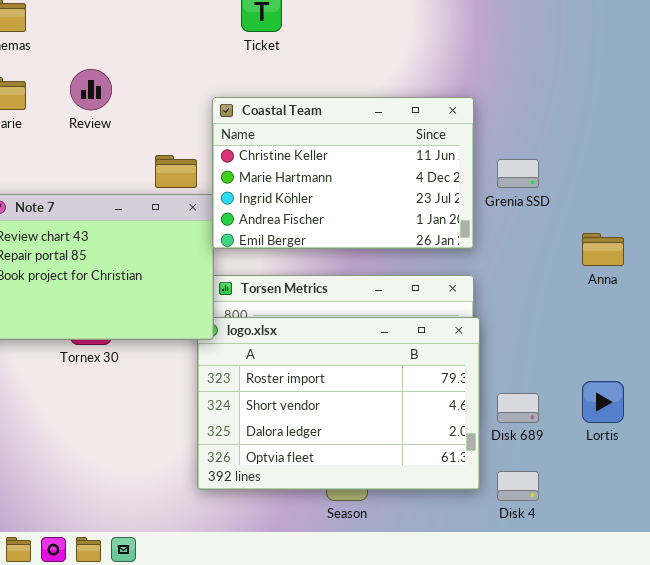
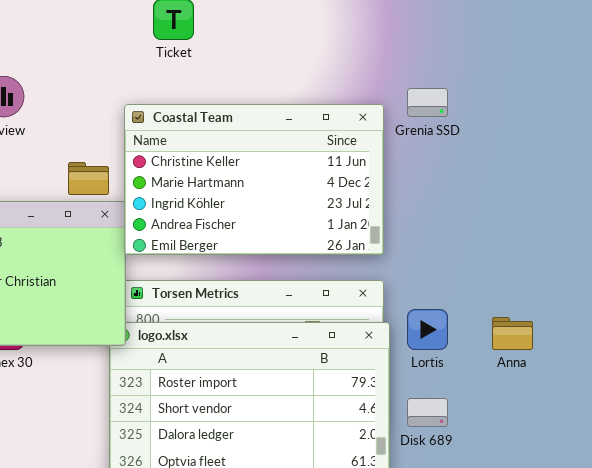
Grenia SSD: [497,159,539,188] -> [407,88,448,117], moved
Anna: [582,233,624,266] -> [492,317,533,350], moved
Lortis: [582,381,624,423] -> [407,309,448,350], moved

